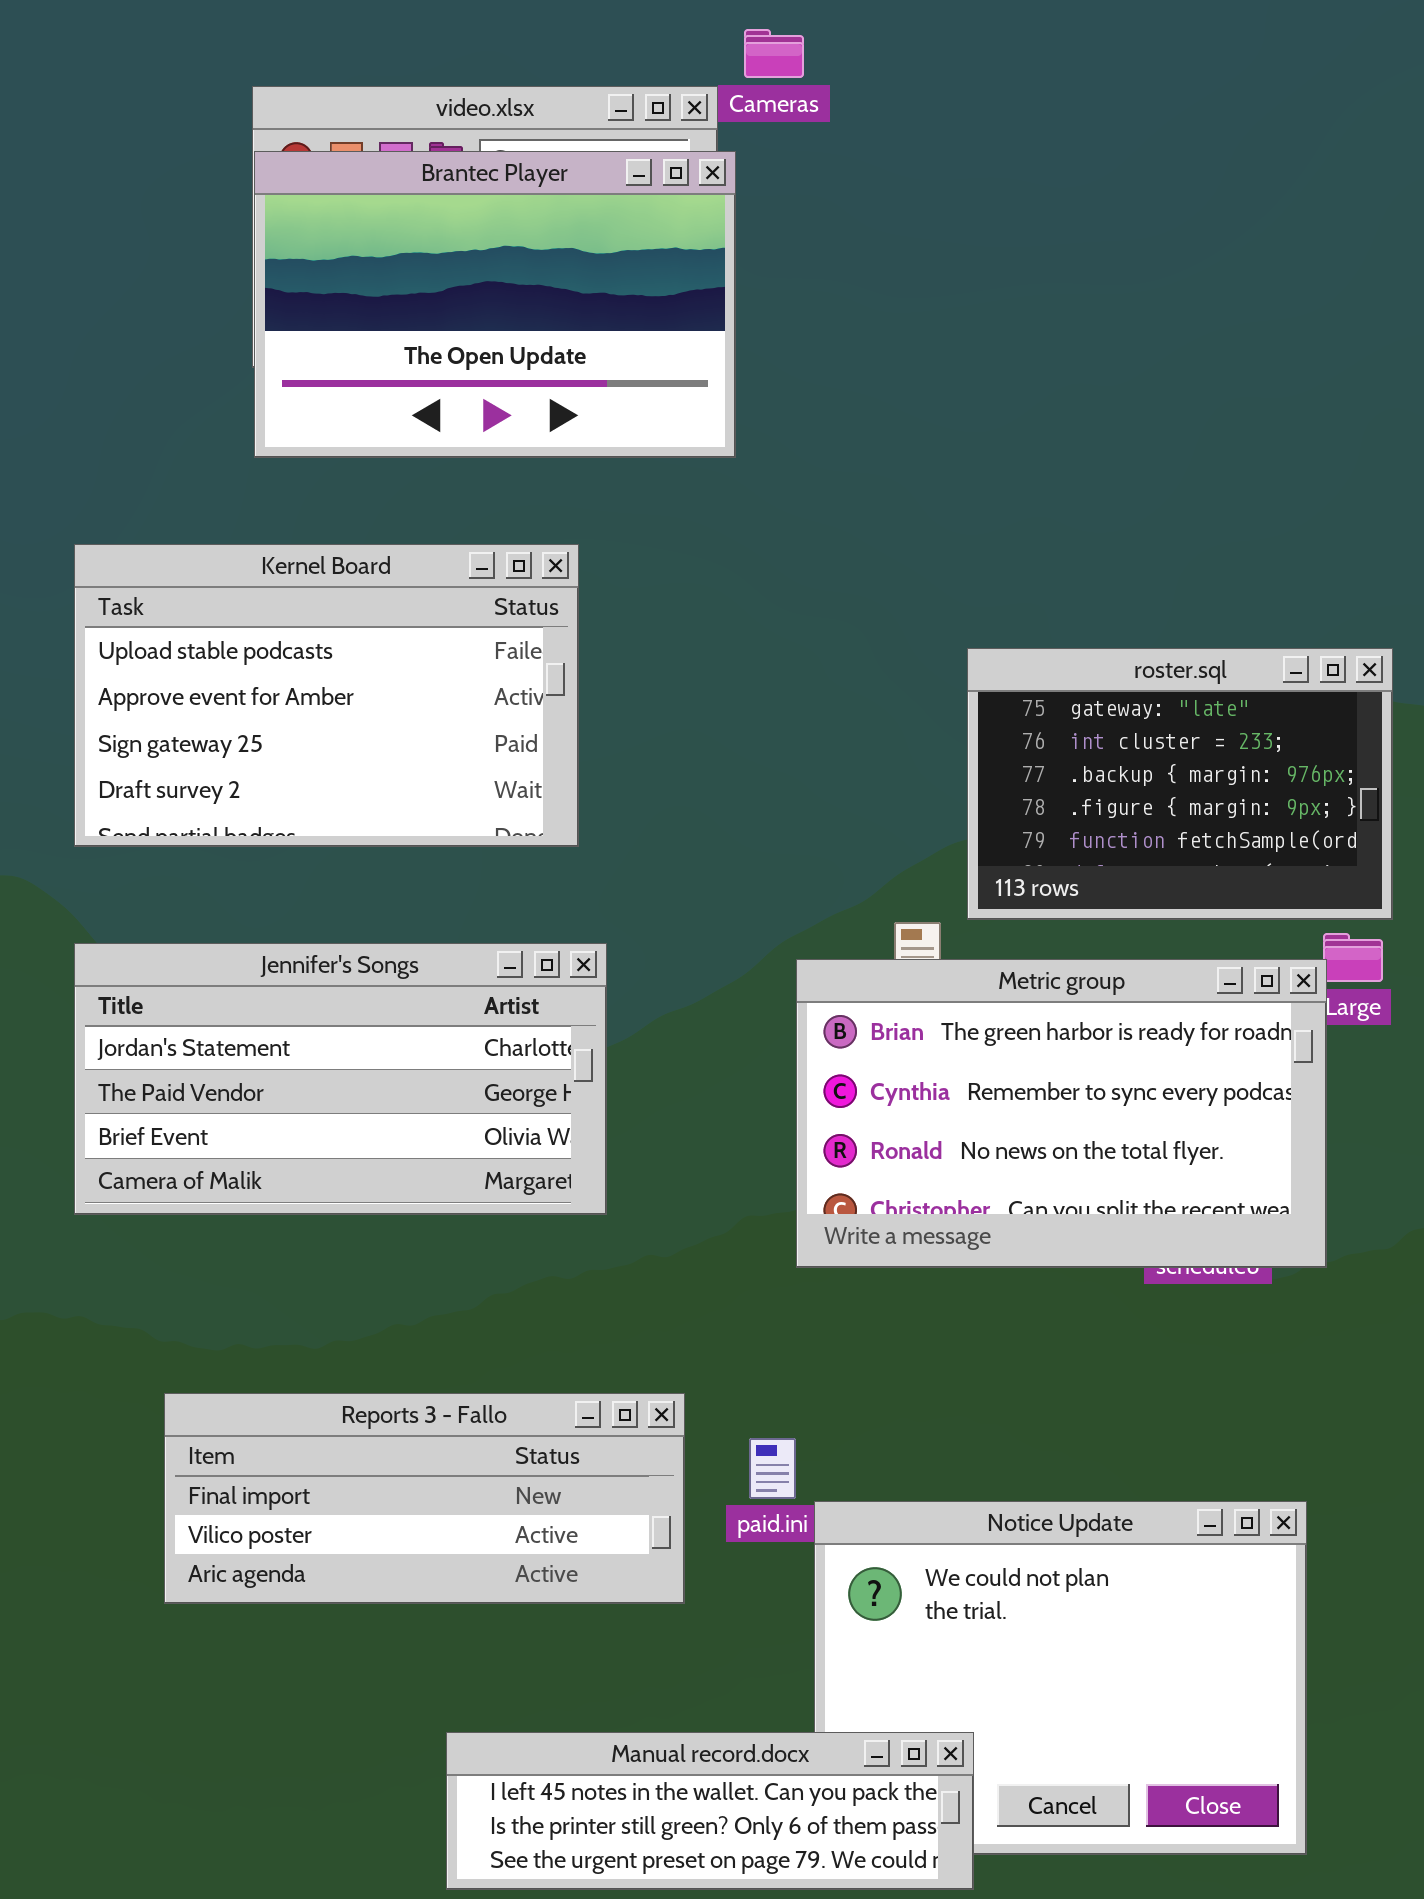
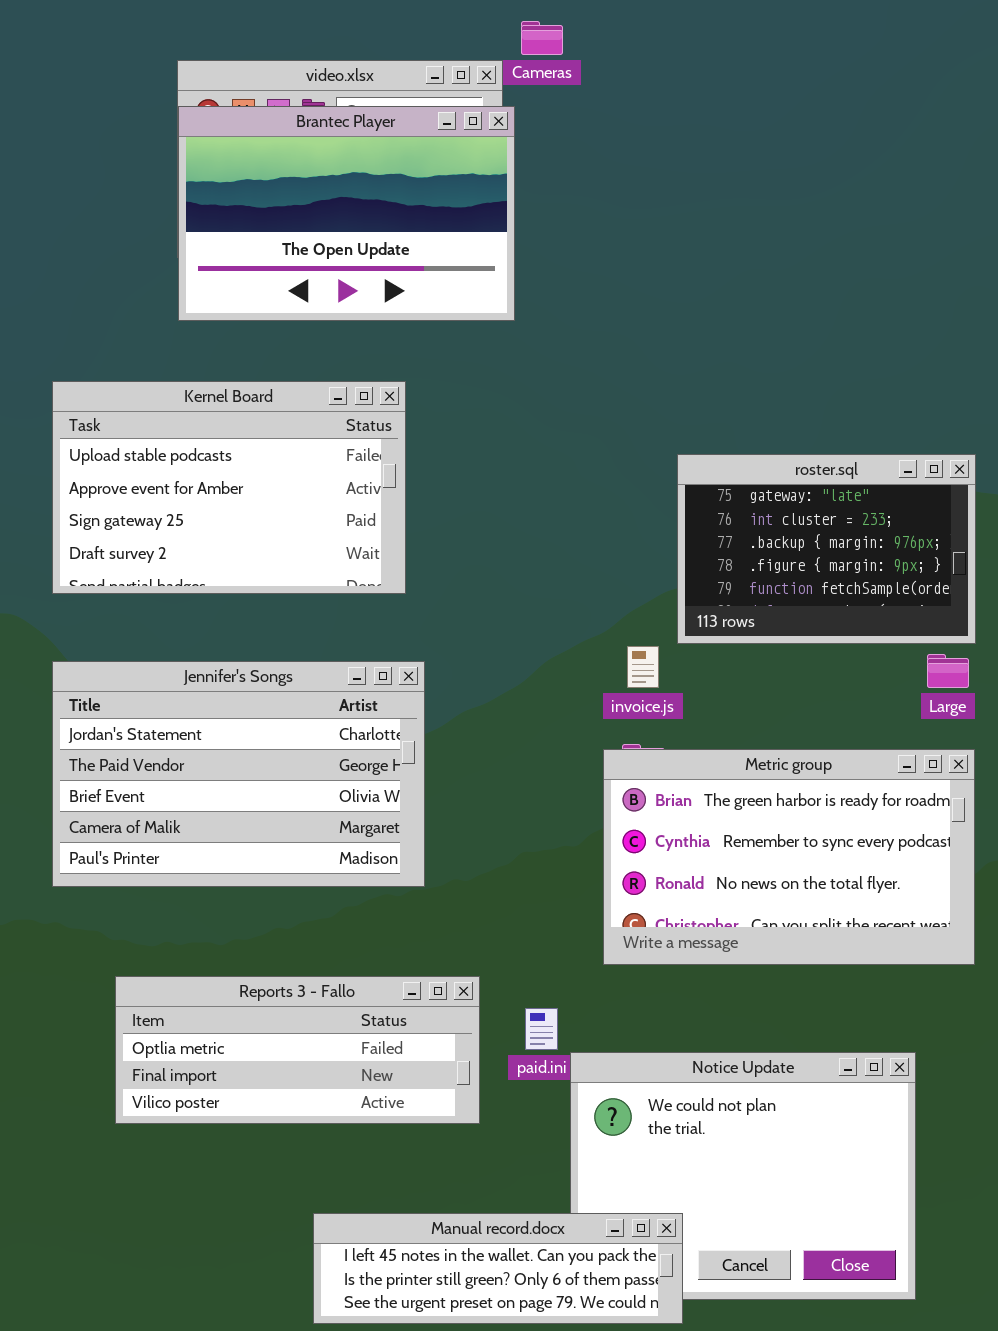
Jennifer's Songs: [74,943,607,1215] -> [52,661,425,887], resized
Metric group: [796,959,1327,1268] -> [603,749,975,965], moved
Reports 3 - Fallo: [164,1393,685,1604] -> [115,976,480,1124], scrolled up 1 row

